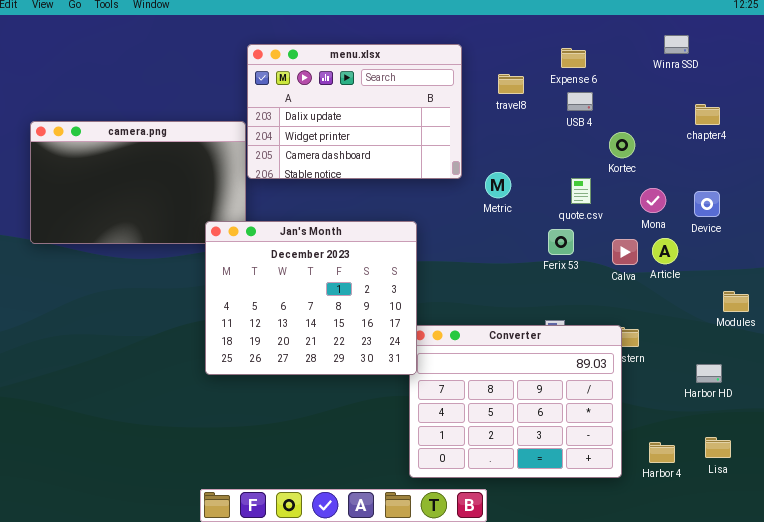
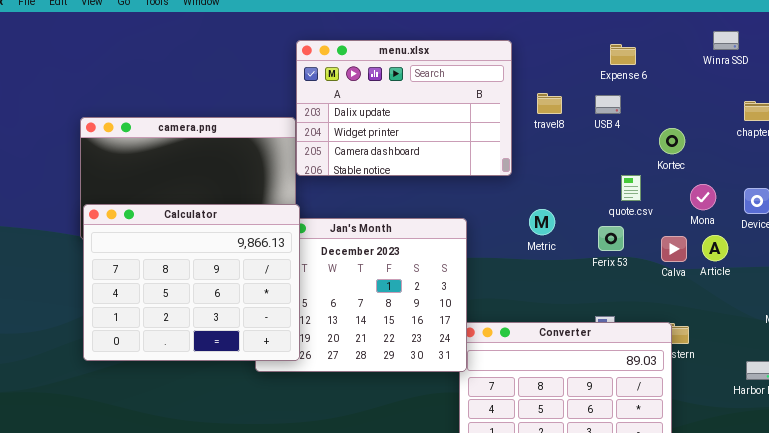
travel8: [498,74,524,94] -> [537,93,562,114], moved
USB 4: [567,92,593,111] -> [595,95,621,114], moved
Metric: [485,172,511,198] -> [529,209,555,235], moved
Calculator: none -> [83,204,300,361], opened

